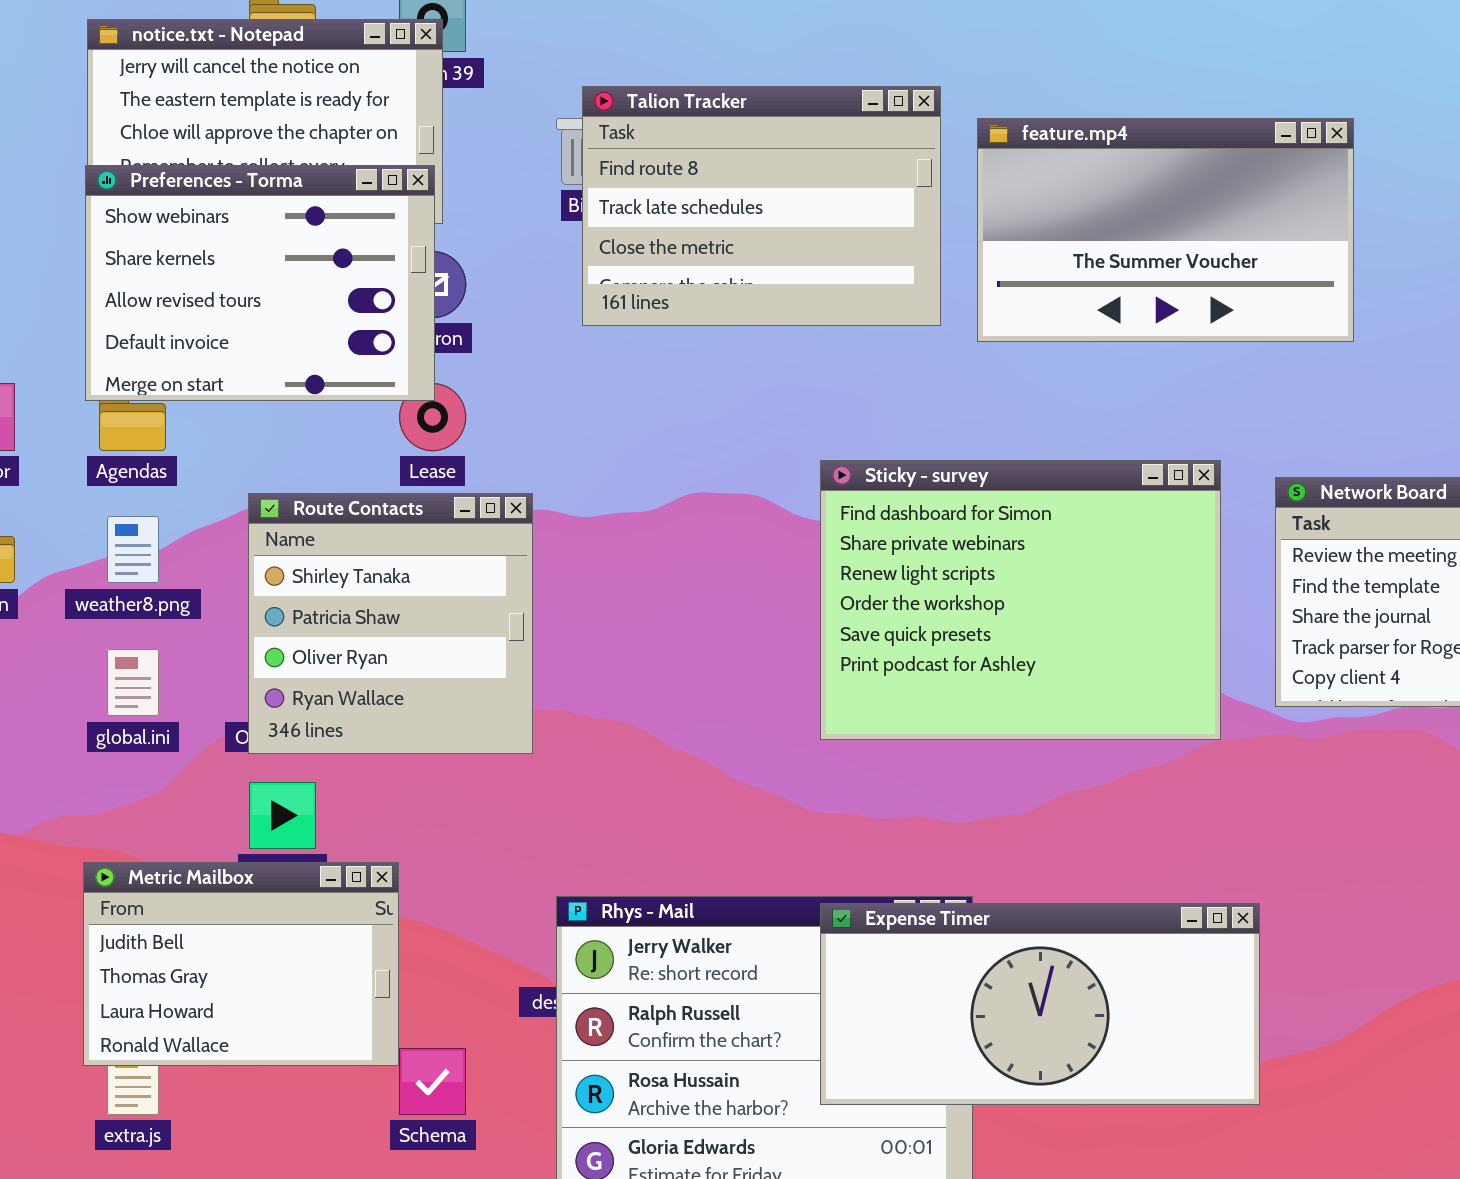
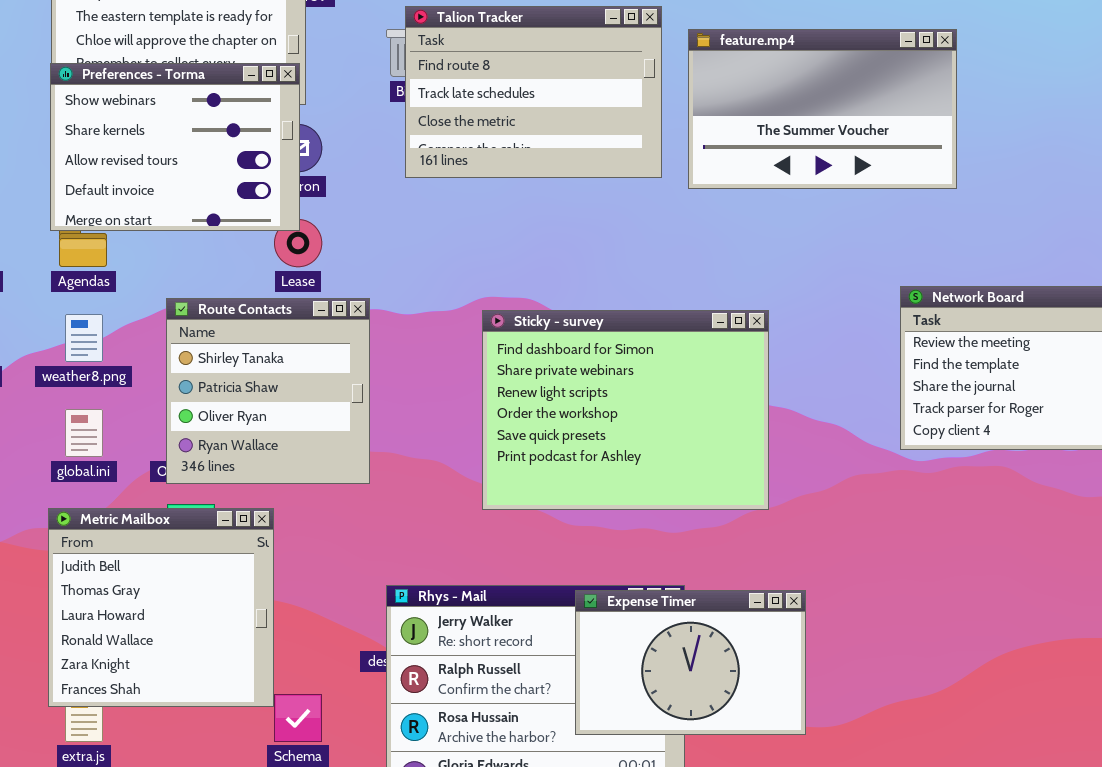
Sticky - survey: [820,460,1221,740] -> [482,310,769,510], moved
Metric Mailbox: [83,862,399,1066] -> [48,508,274,707], resized
Expense Timer: [820,903,1260,1105] -> [575,590,806,735], resized

